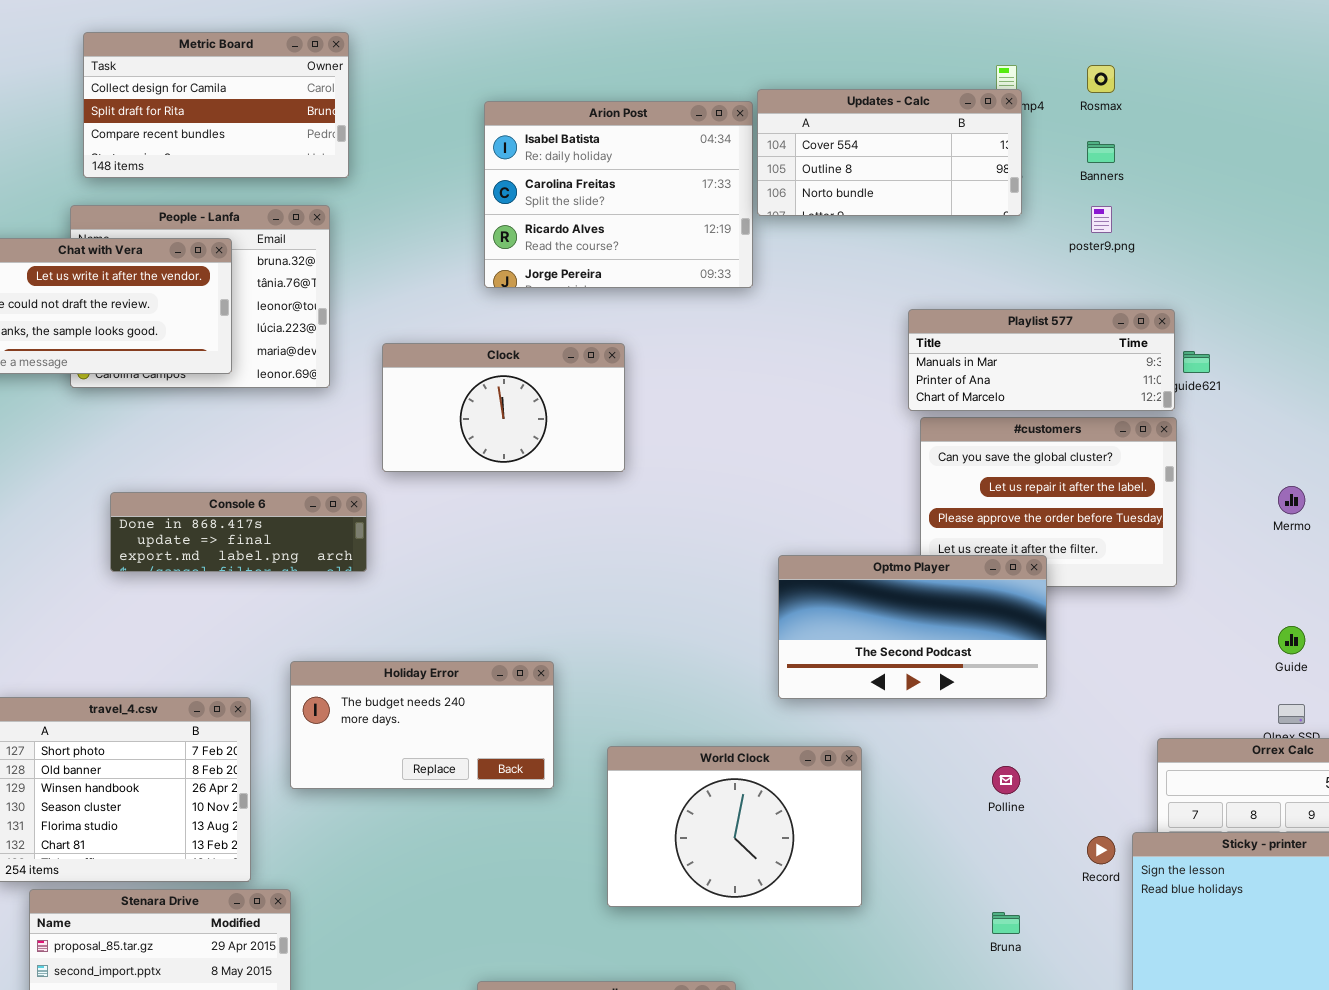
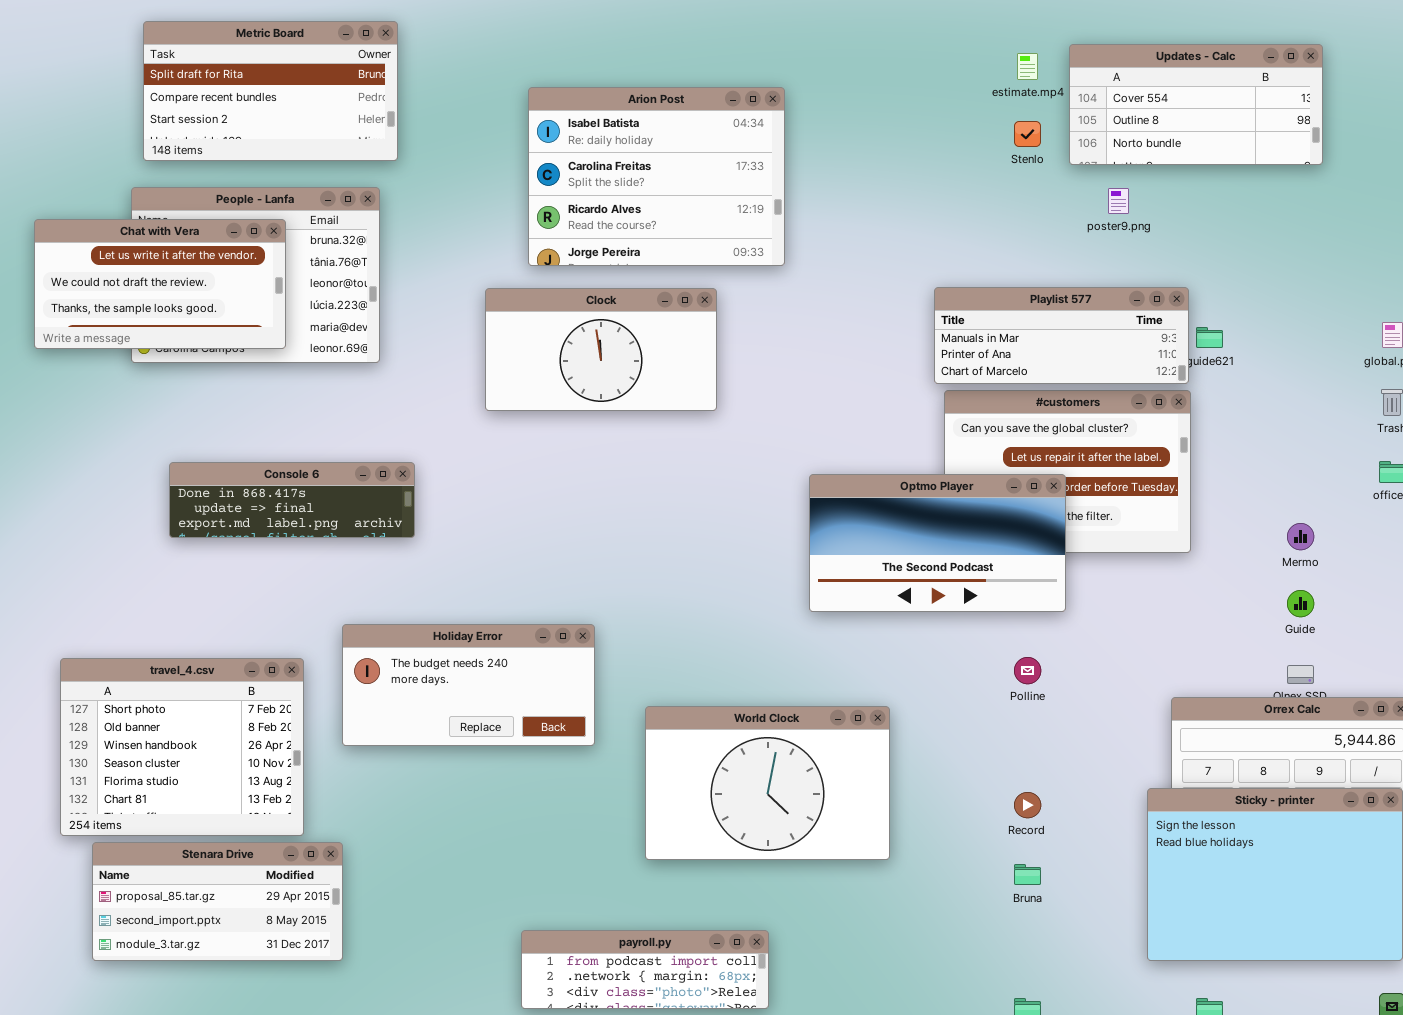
Metric Board: [83,32,349,178] -> [143,21,398,161], scrolled down 1 row
Updates - Calc: [757,89,1022,216] -> [1069,44,1323,165], moved
Clock: [382,343,625,472] -> [485,288,717,411], moved
Mermo: [1278,486,1305,514] -> [1287,523,1314,550], moved
Optmo Player: [778,555,1047,699] -> [809,474,1066,612], moved
Polline: [992,766,1020,794] -> [1014,657,1041,684], moved
Record: [1087,836,1115,864] -> [1014,792,1041,818], moved

